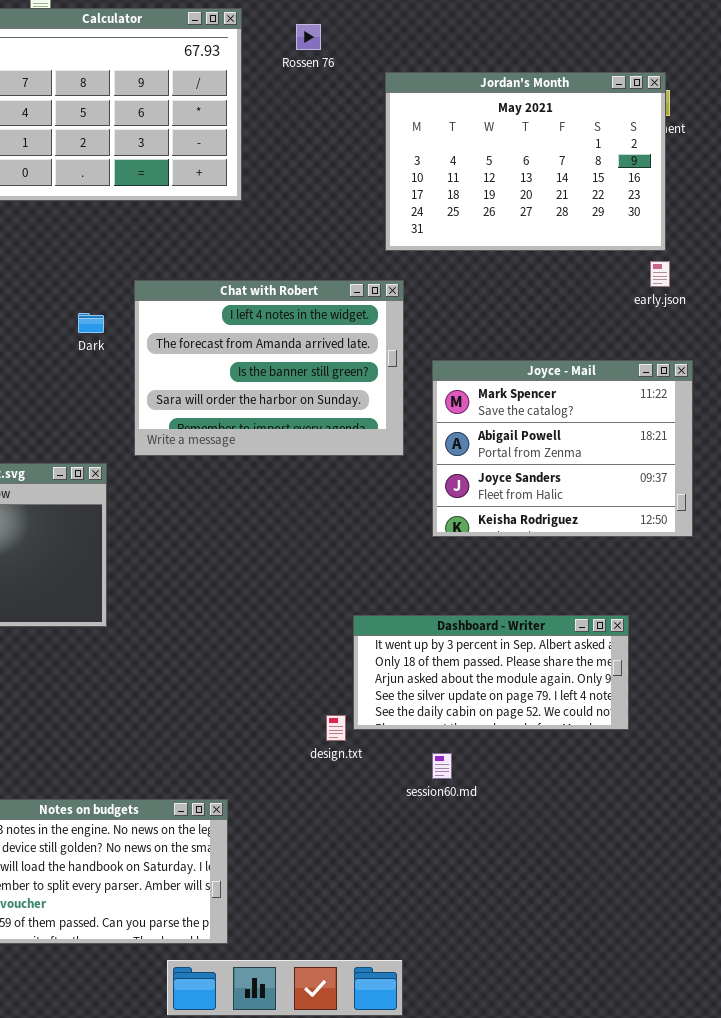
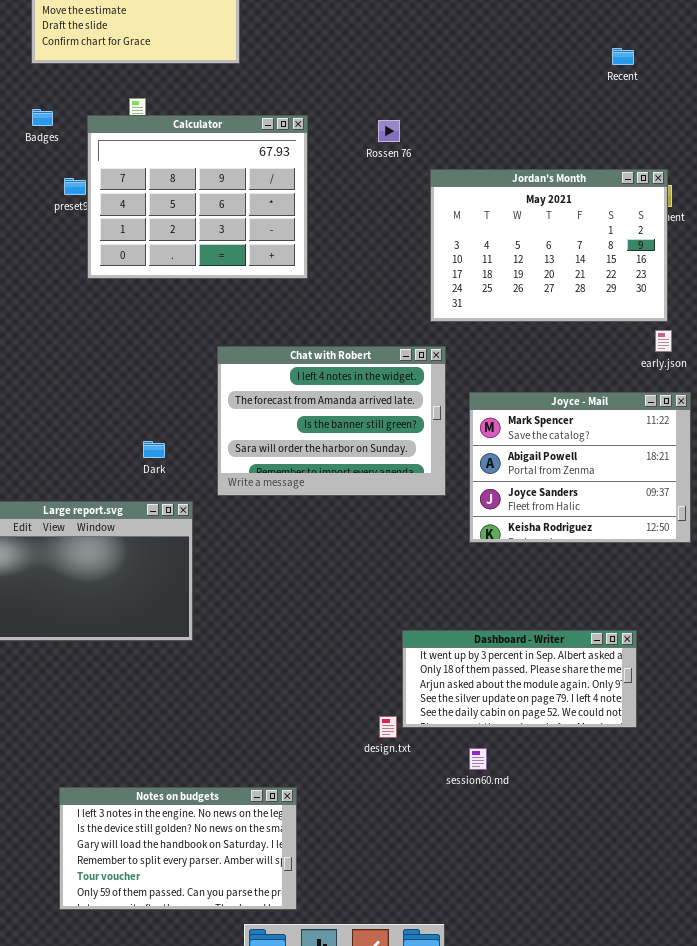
Rossen 76: [296,24,321,50] -> [378,120,400,142], moved
Dark: [78,313,104,333] -> [143,441,165,458], moved
Joyce - Mail: [432,360,693,537] -> [469,392,691,543], moved

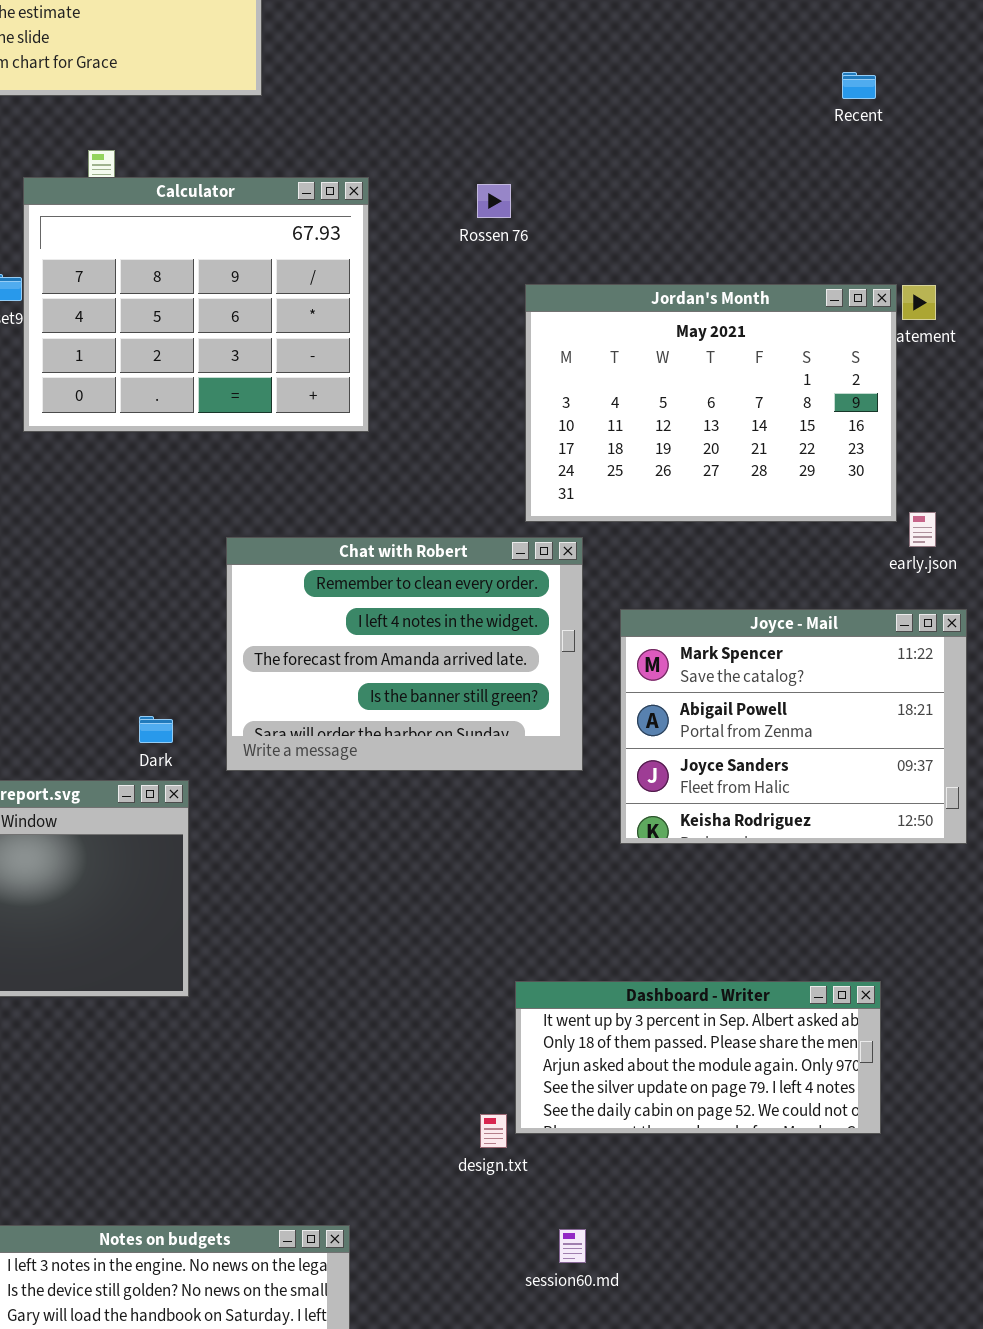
Jordan's Month: [430,169,668,322] -> [525,284,897,522], moved
Chat with Robert: [217,346,446,496] -> [226,537,583,771], scrolled up 1 row
Dark: [143,441,165,458] -> [139,716,173,743], moved
session60.md: [469,748,487,770] -> [559,1229,586,1263], moved

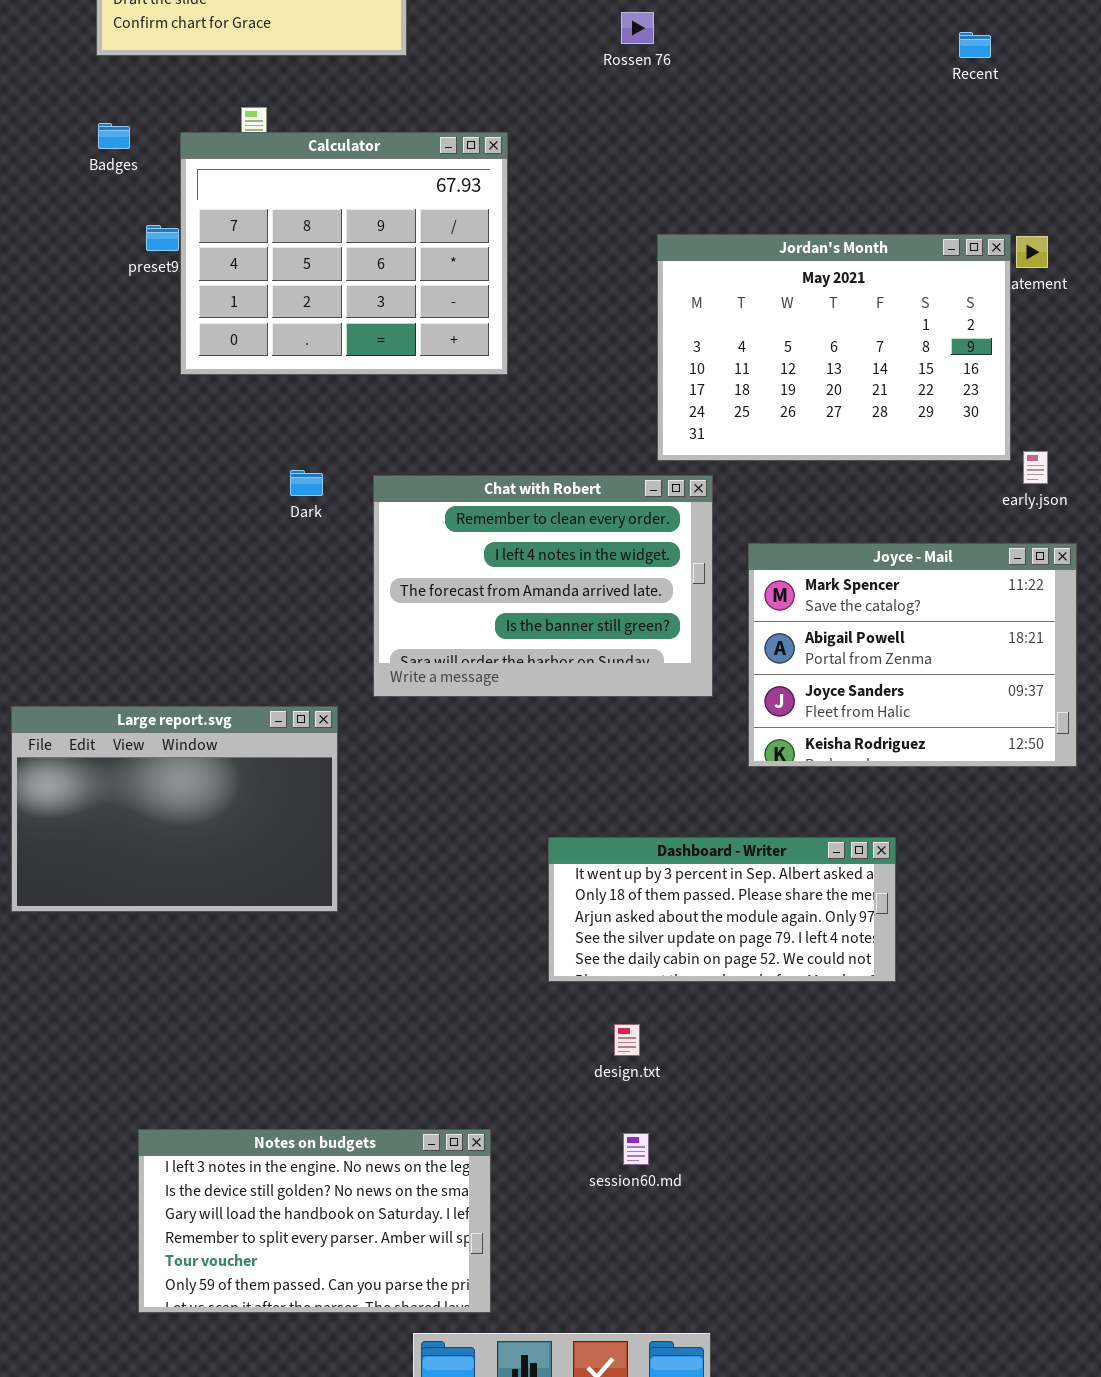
Rossen 76: [477,184,511,218] -> [621,12,654,44], moved
Dark: [139,716,173,743] -> [290,470,323,496], moved
Dashboard - Writer: [515,981,881,1134] -> [548,837,896,982], moved
session60.md: [559,1229,586,1263] -> [623,1133,649,1165], moved

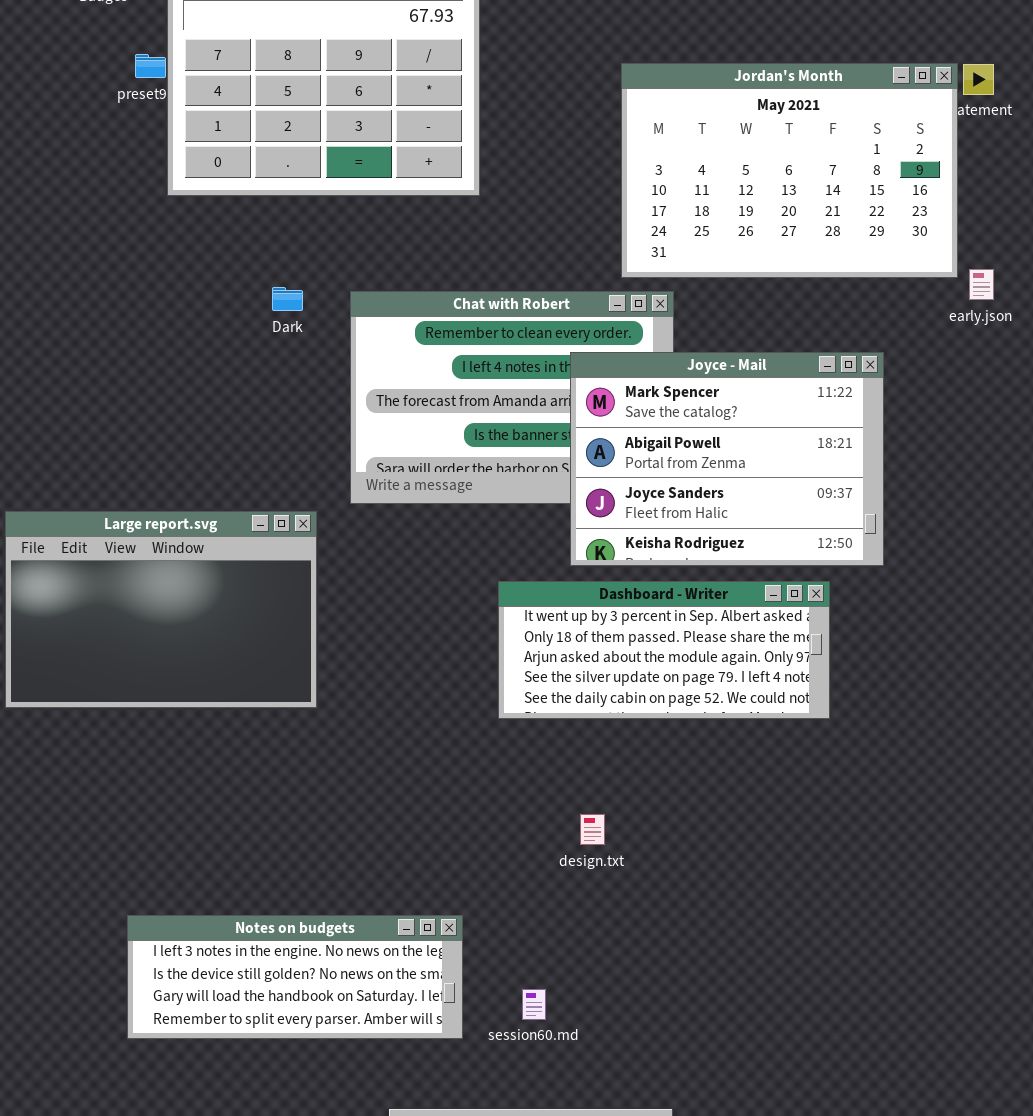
Joyce - Mail: [748,543,1077,767] -> [570,352,884,566], moved
Dashboard - Writer: [548,837,896,982] -> [498,581,830,719], moved
Notes on budgets: [138,1129,491,1313] -> [127,915,463,1039], resized
session60.md: [623,1133,649,1165] -> [522,989,546,1020], moved

